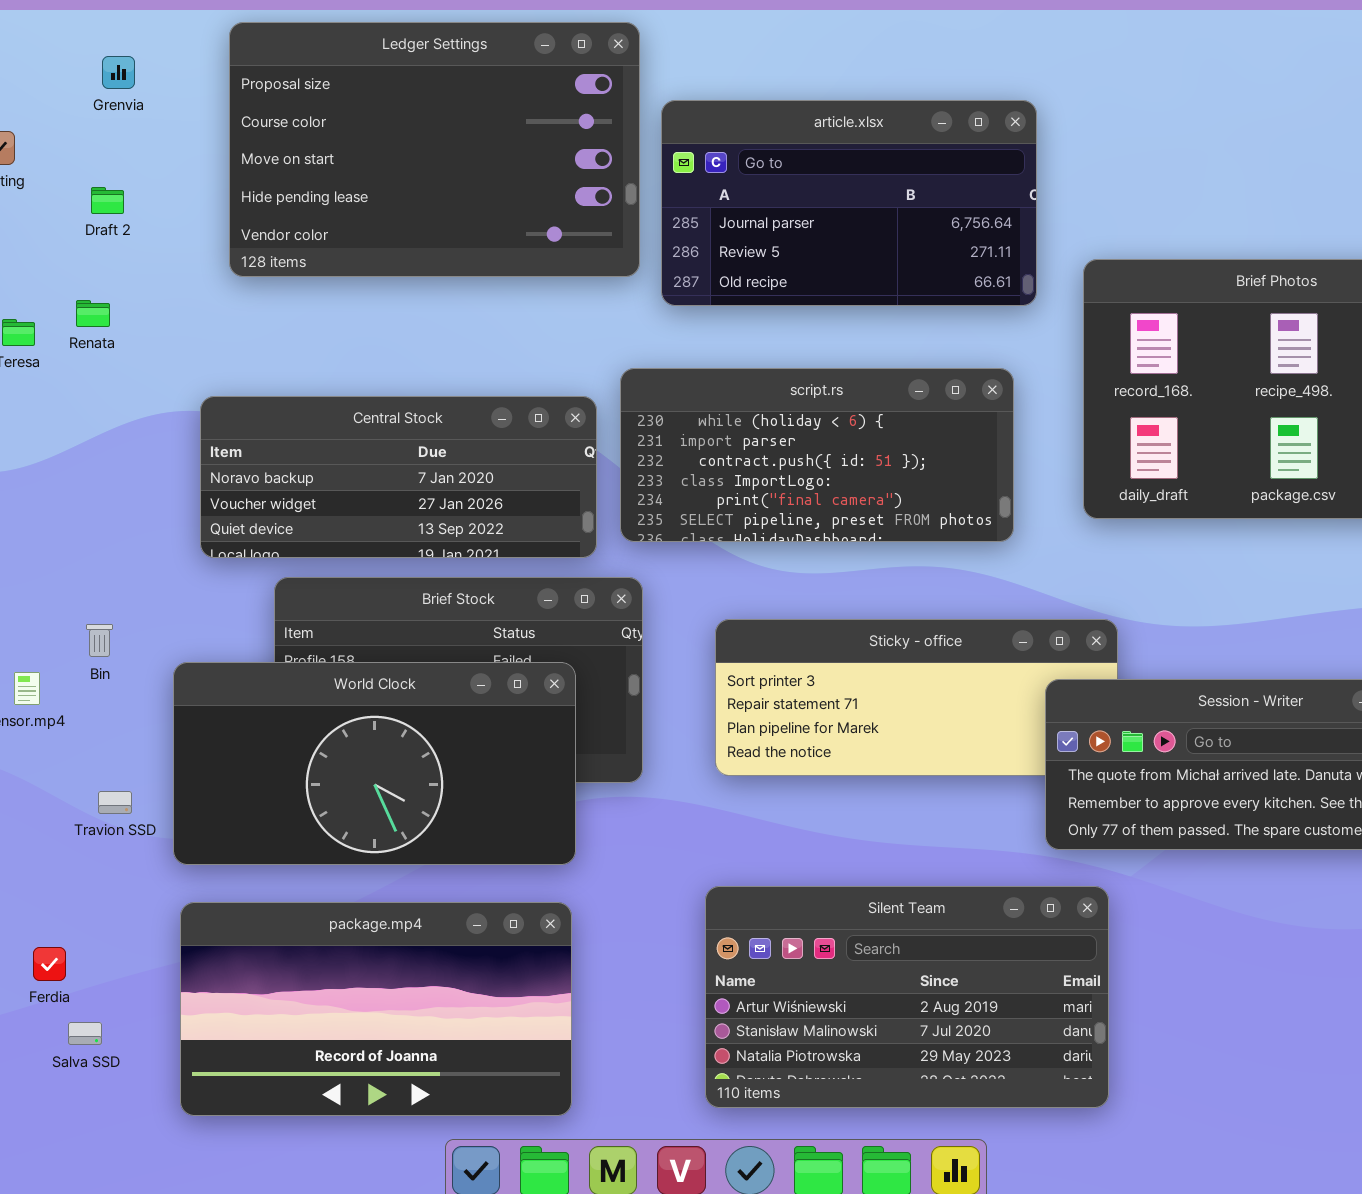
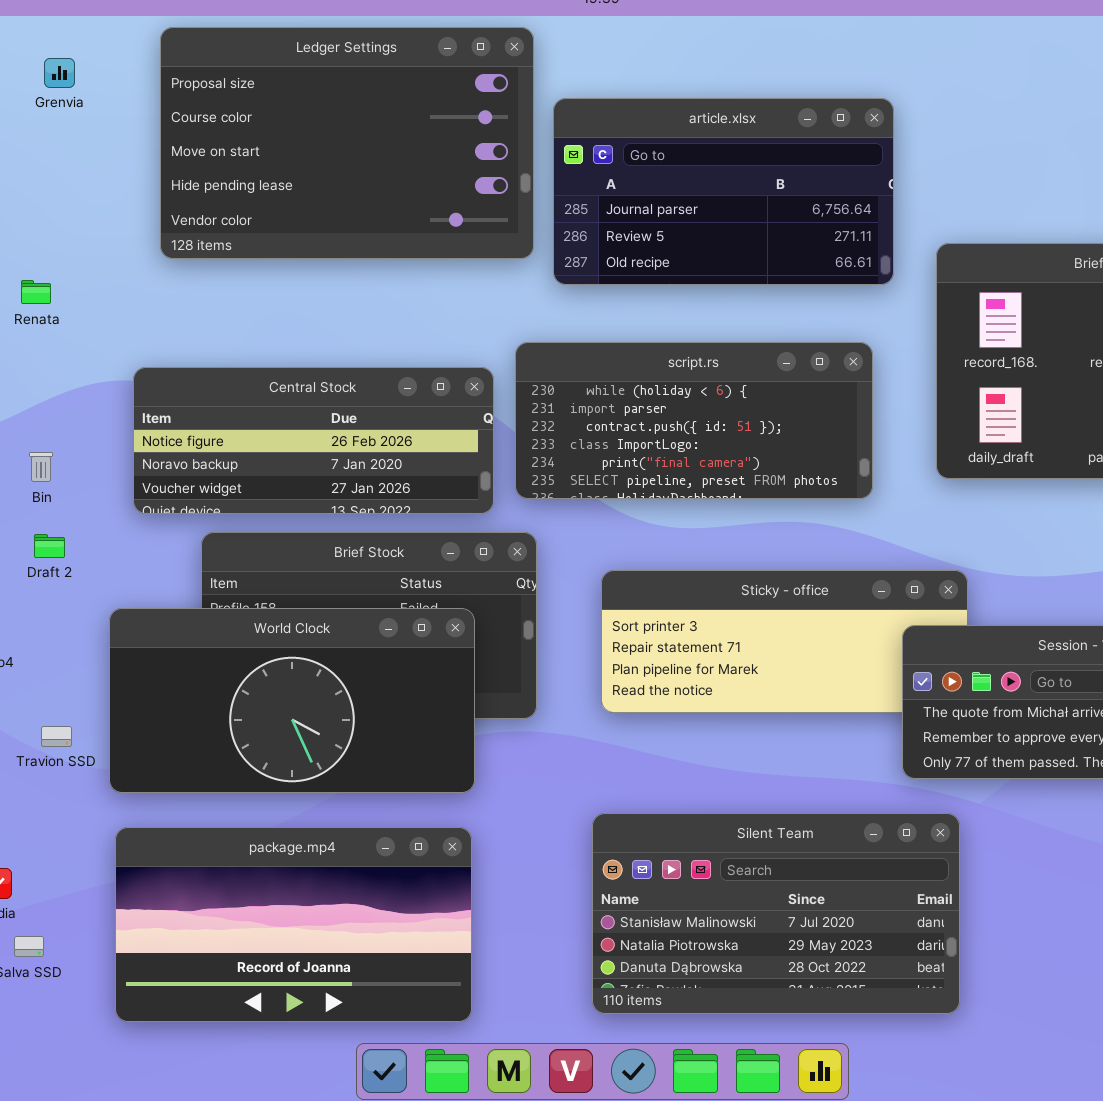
Draft 2: [91,187,124,214] -> [34,534,65,558], moved
Central Stock: [200,396,597,558] -> [133,367,494,514], scrolled up 1 row
Bin: [86,624,113,657] -> [29,452,53,482], moved
Silent Team: [705,886,1109,1108] -> [592,813,960,1014], scrolled down 1 row

